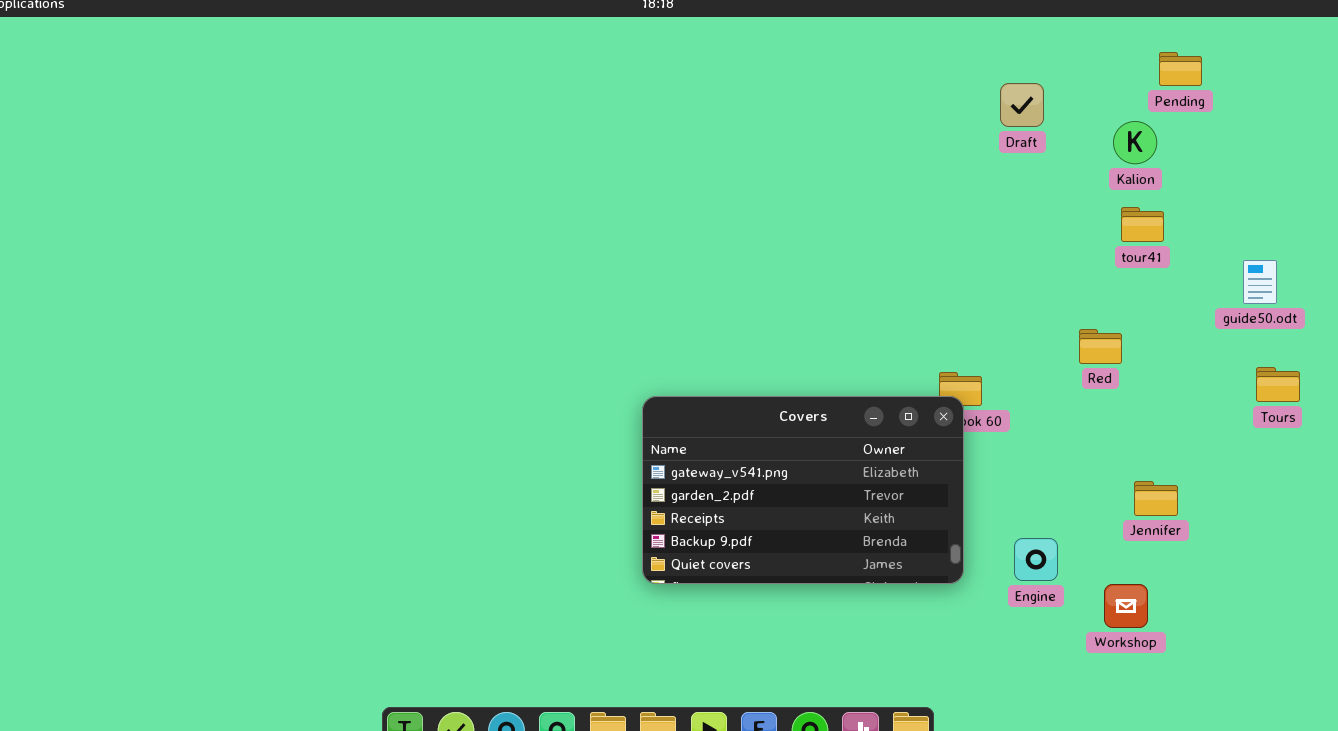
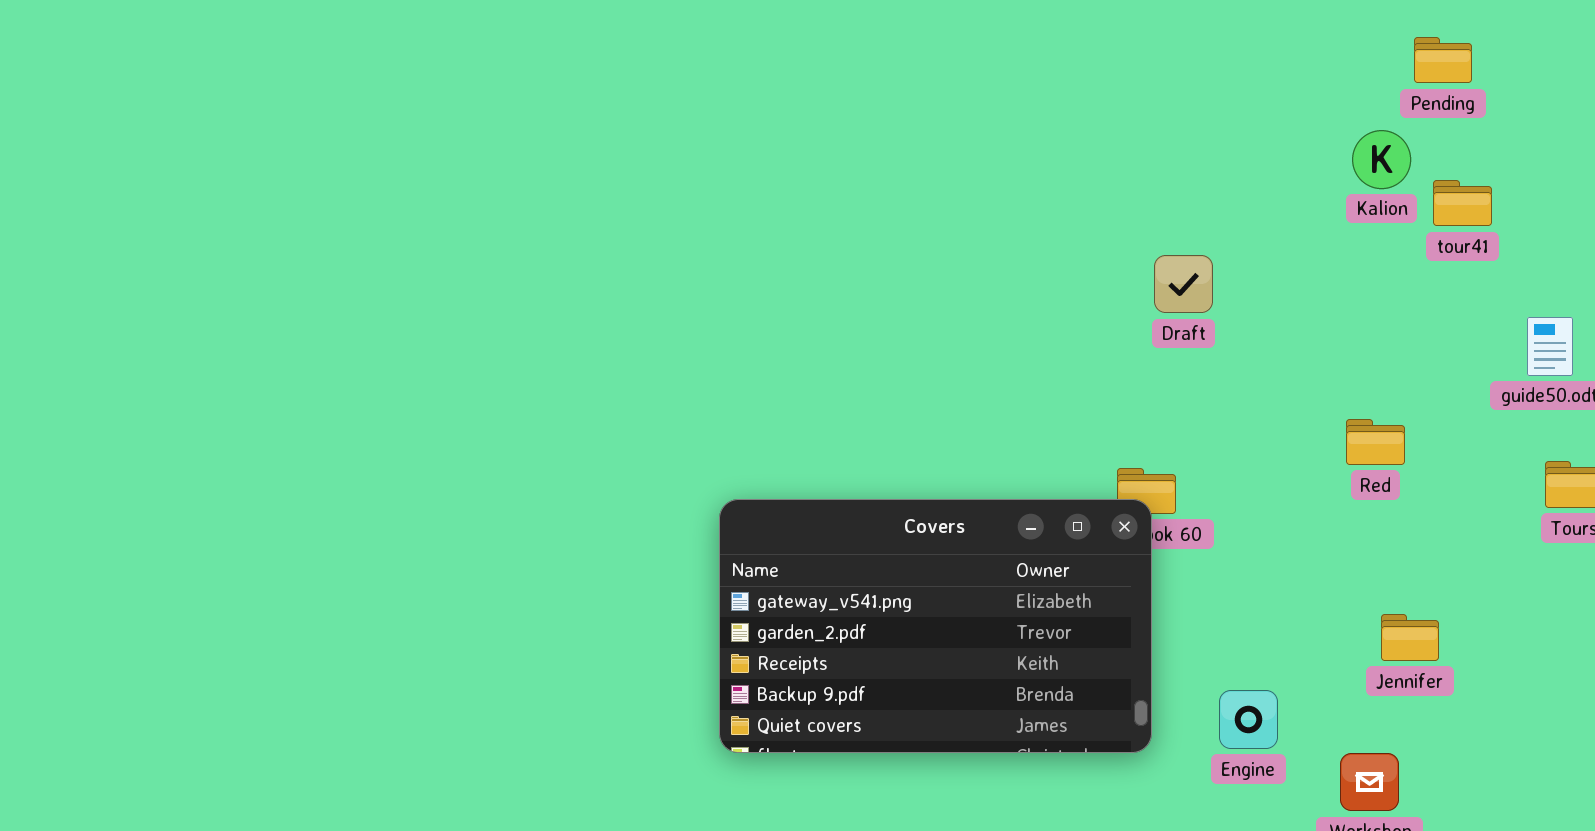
Draft: [1000,83,1044,127] -> [1154,255,1213,313], moved
tour41: [1121,207,1164,242] -> [1433,180,1492,226], moved
Red: [1079,329,1122,364] -> [1346,419,1405,465], moved

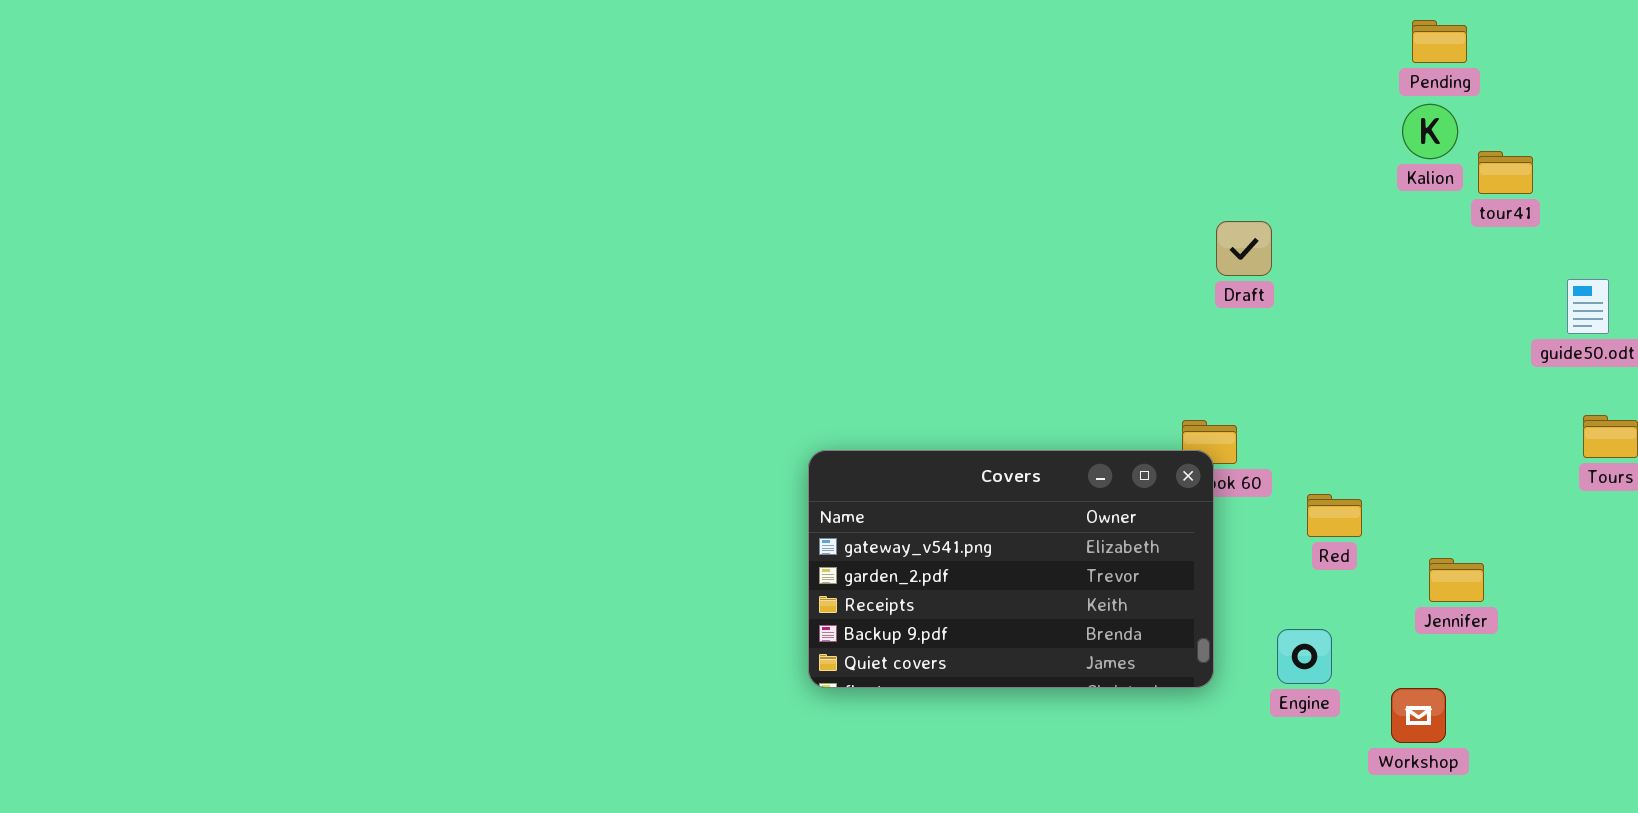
Pending: [1414,37,1472,83] -> [1412,20,1467,63], moved
Red: [1346,419,1405,465] -> [1307,494,1362,537], moved

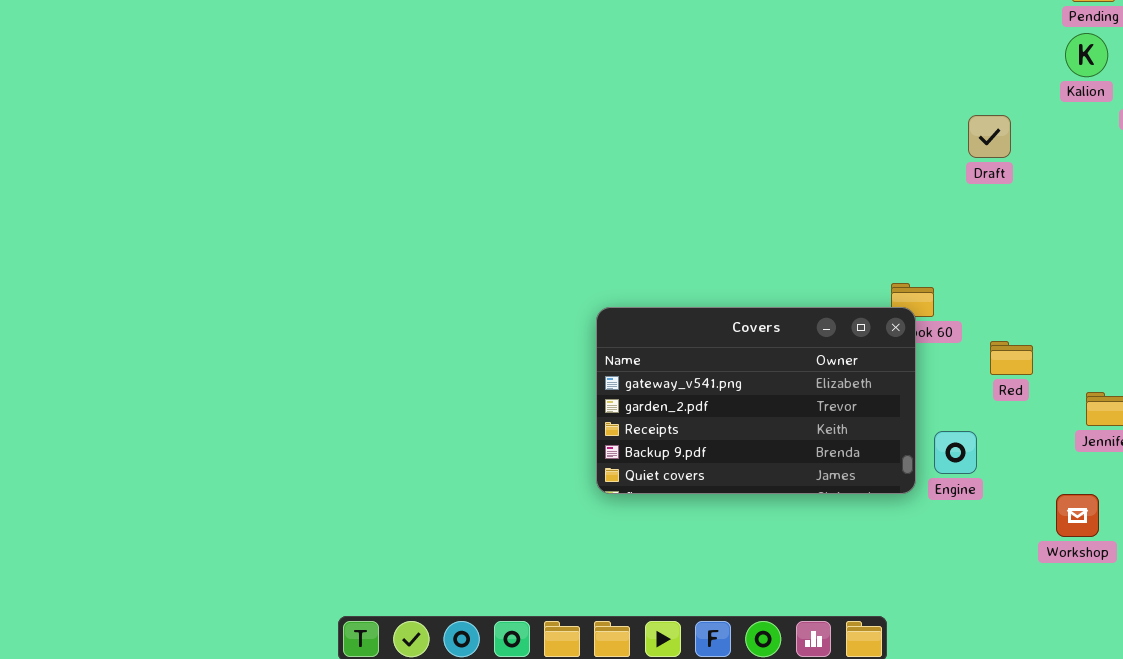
Draft: [1216,221,1272,276] -> [968,115,1011,158], moved
Engine: [1277,629,1332,684] -> [934,431,977,474], moved

